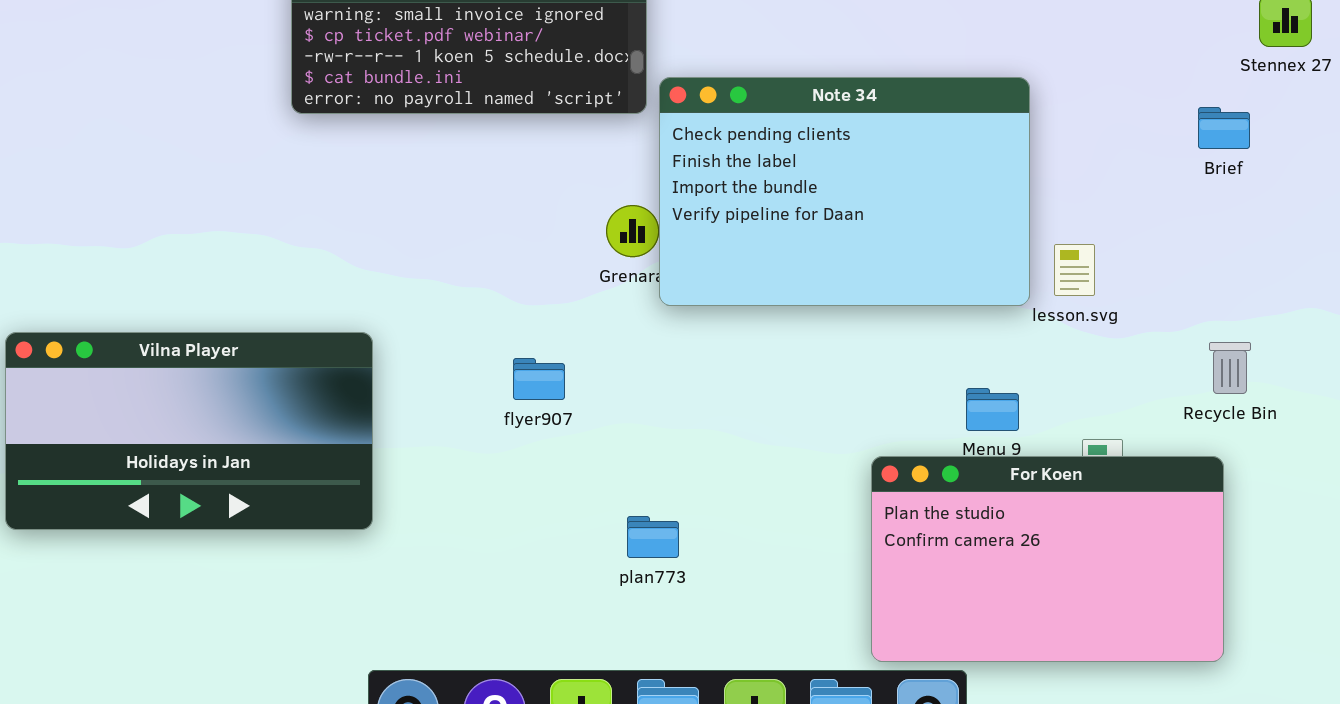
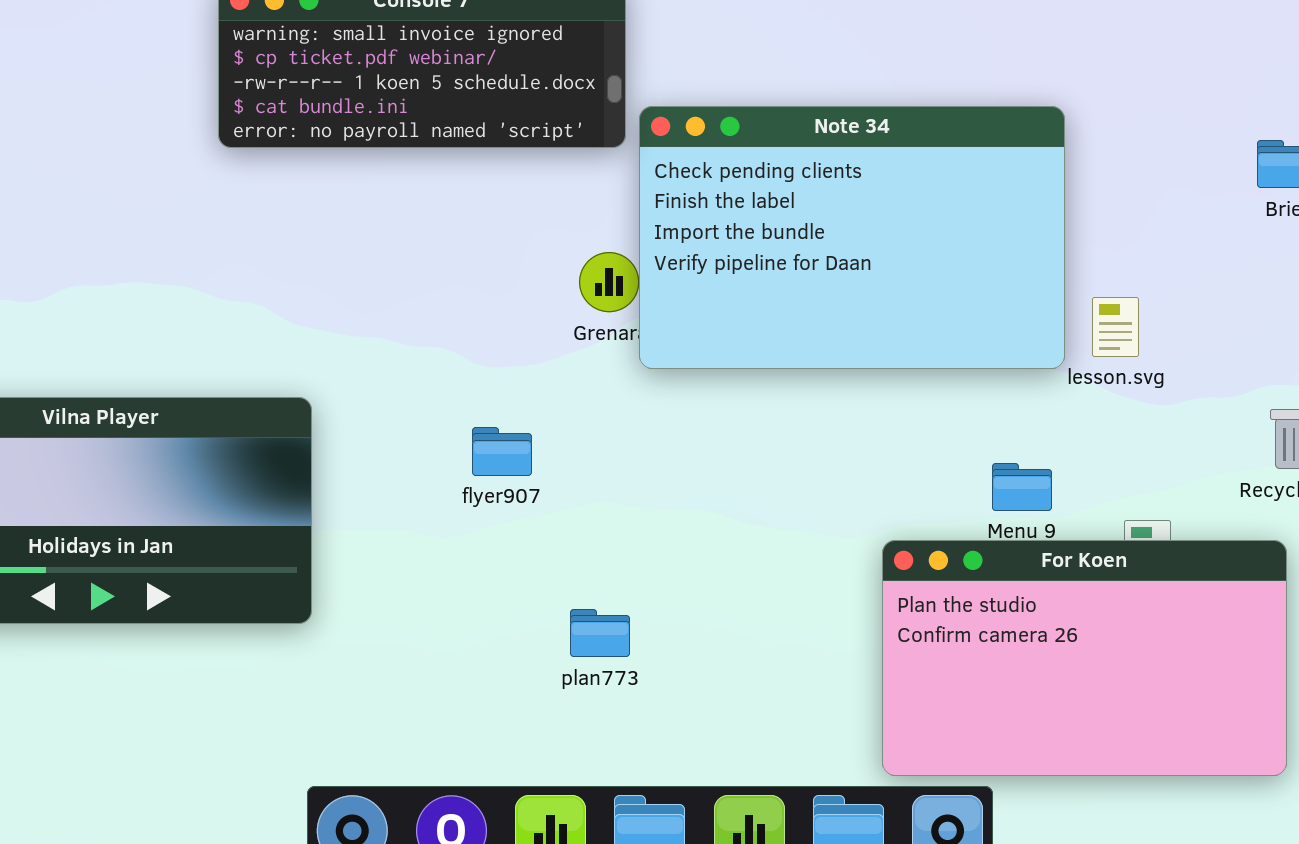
plan773: [627,516,679,558] -> [570,609,630,657], moved

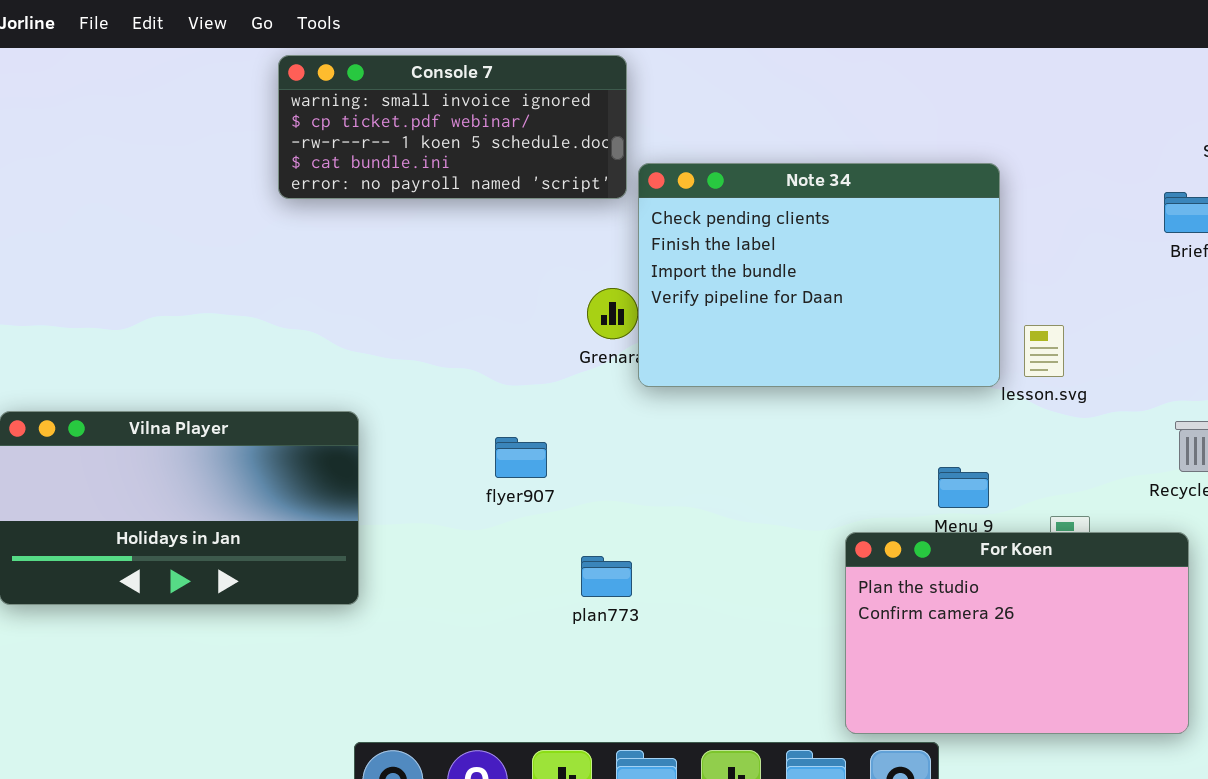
plan773: [570,609,630,657] -> [581,556,632,597], moved

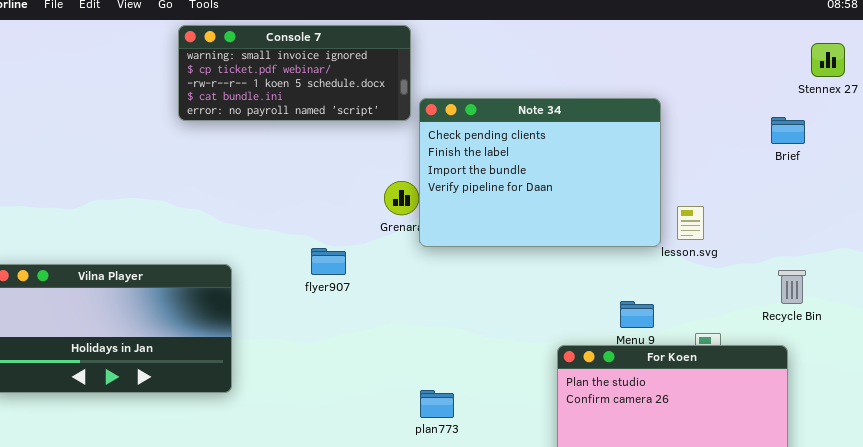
flyer907: [495,437,547,478] -> [311,248,346,275], moved
plan773: [581,556,632,597] -> [420,390,454,418], moved

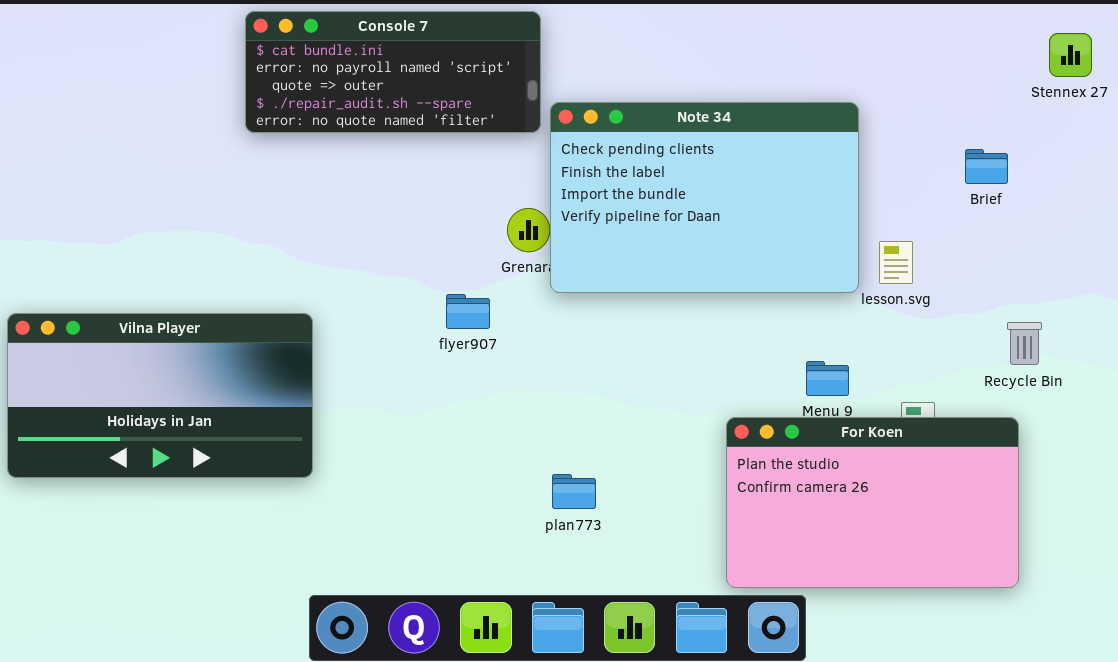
Console 7: [178,25,411,121] -> [245,11,541,133], scrolled down 3 rows
Brief: [771,117,805,144] -> [965,149,1008,184], moved
flyer907: [311,248,346,275] -> [446,294,490,329], moved

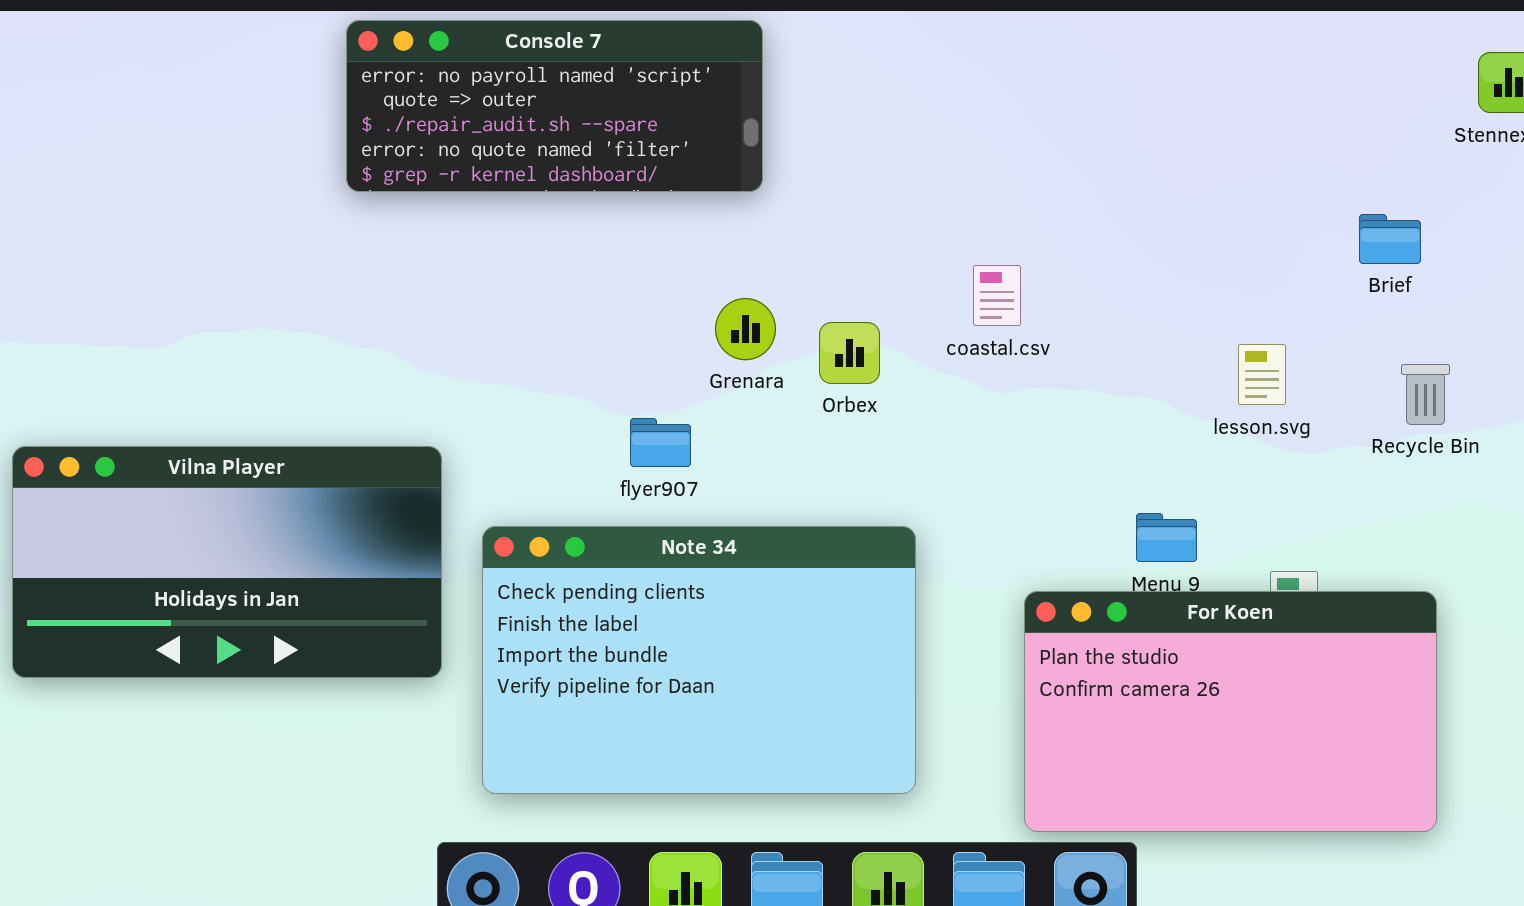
Console 7: [245,11,541,133] -> [346,20,763,192], scrolled down 1 row
Note 34: [550,102,859,293] -> [482,526,916,794], moved
Recycle Bin: [1007,322,1042,365] -> [1401,364,1450,425], moved

